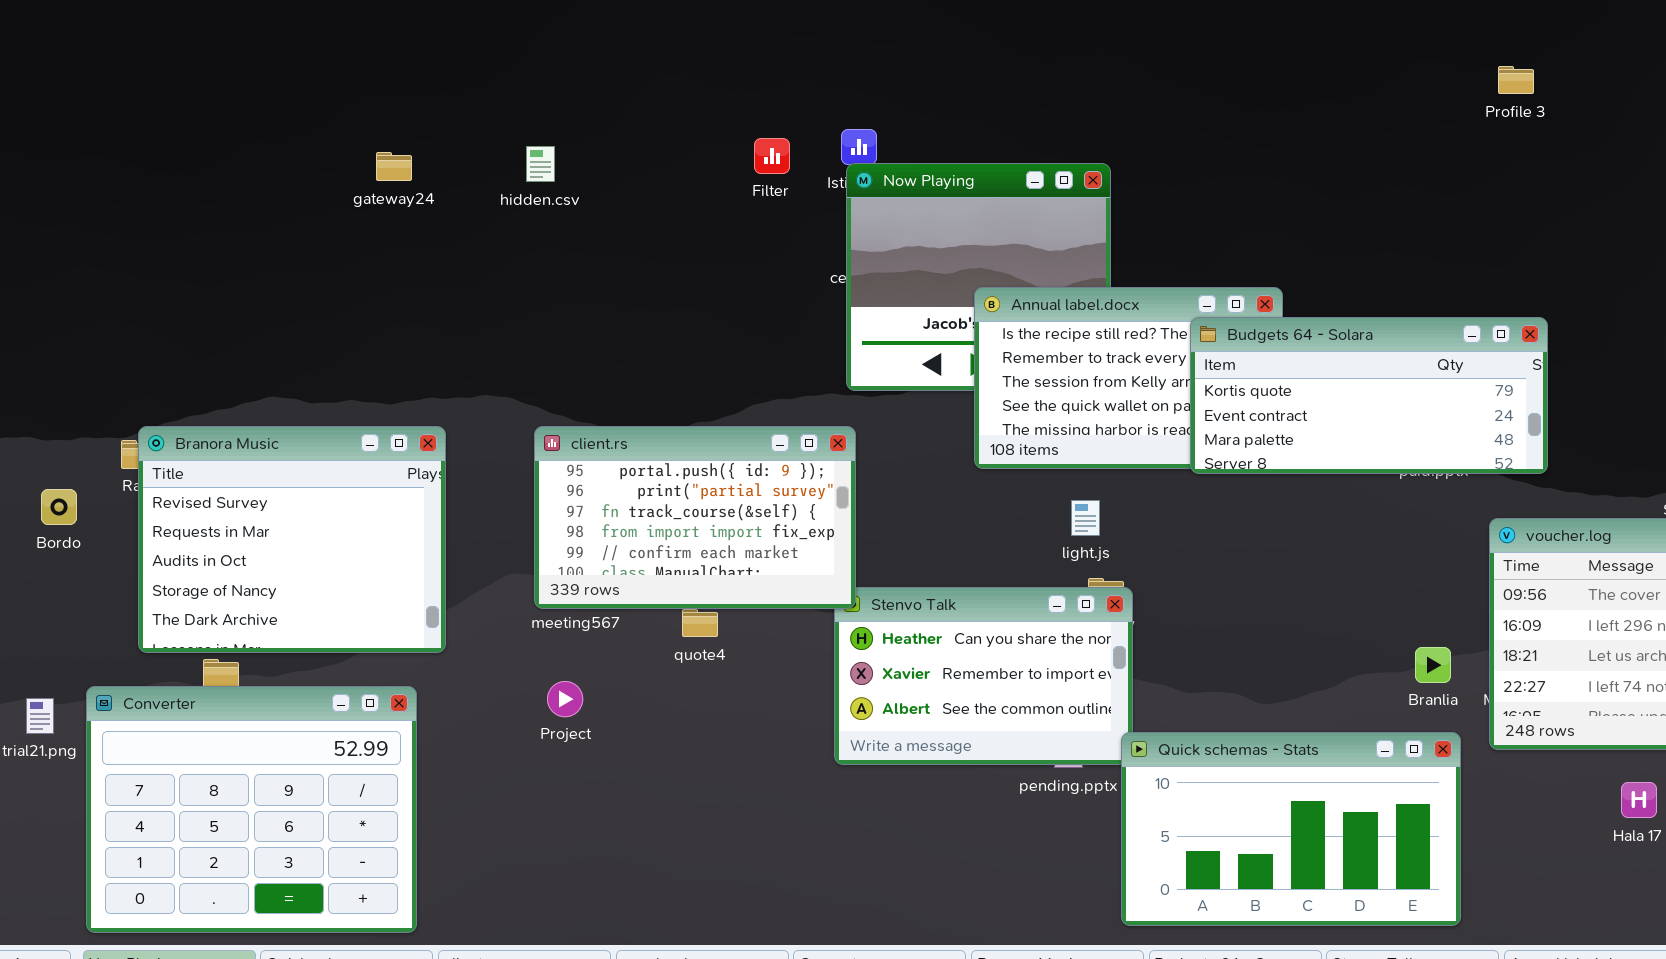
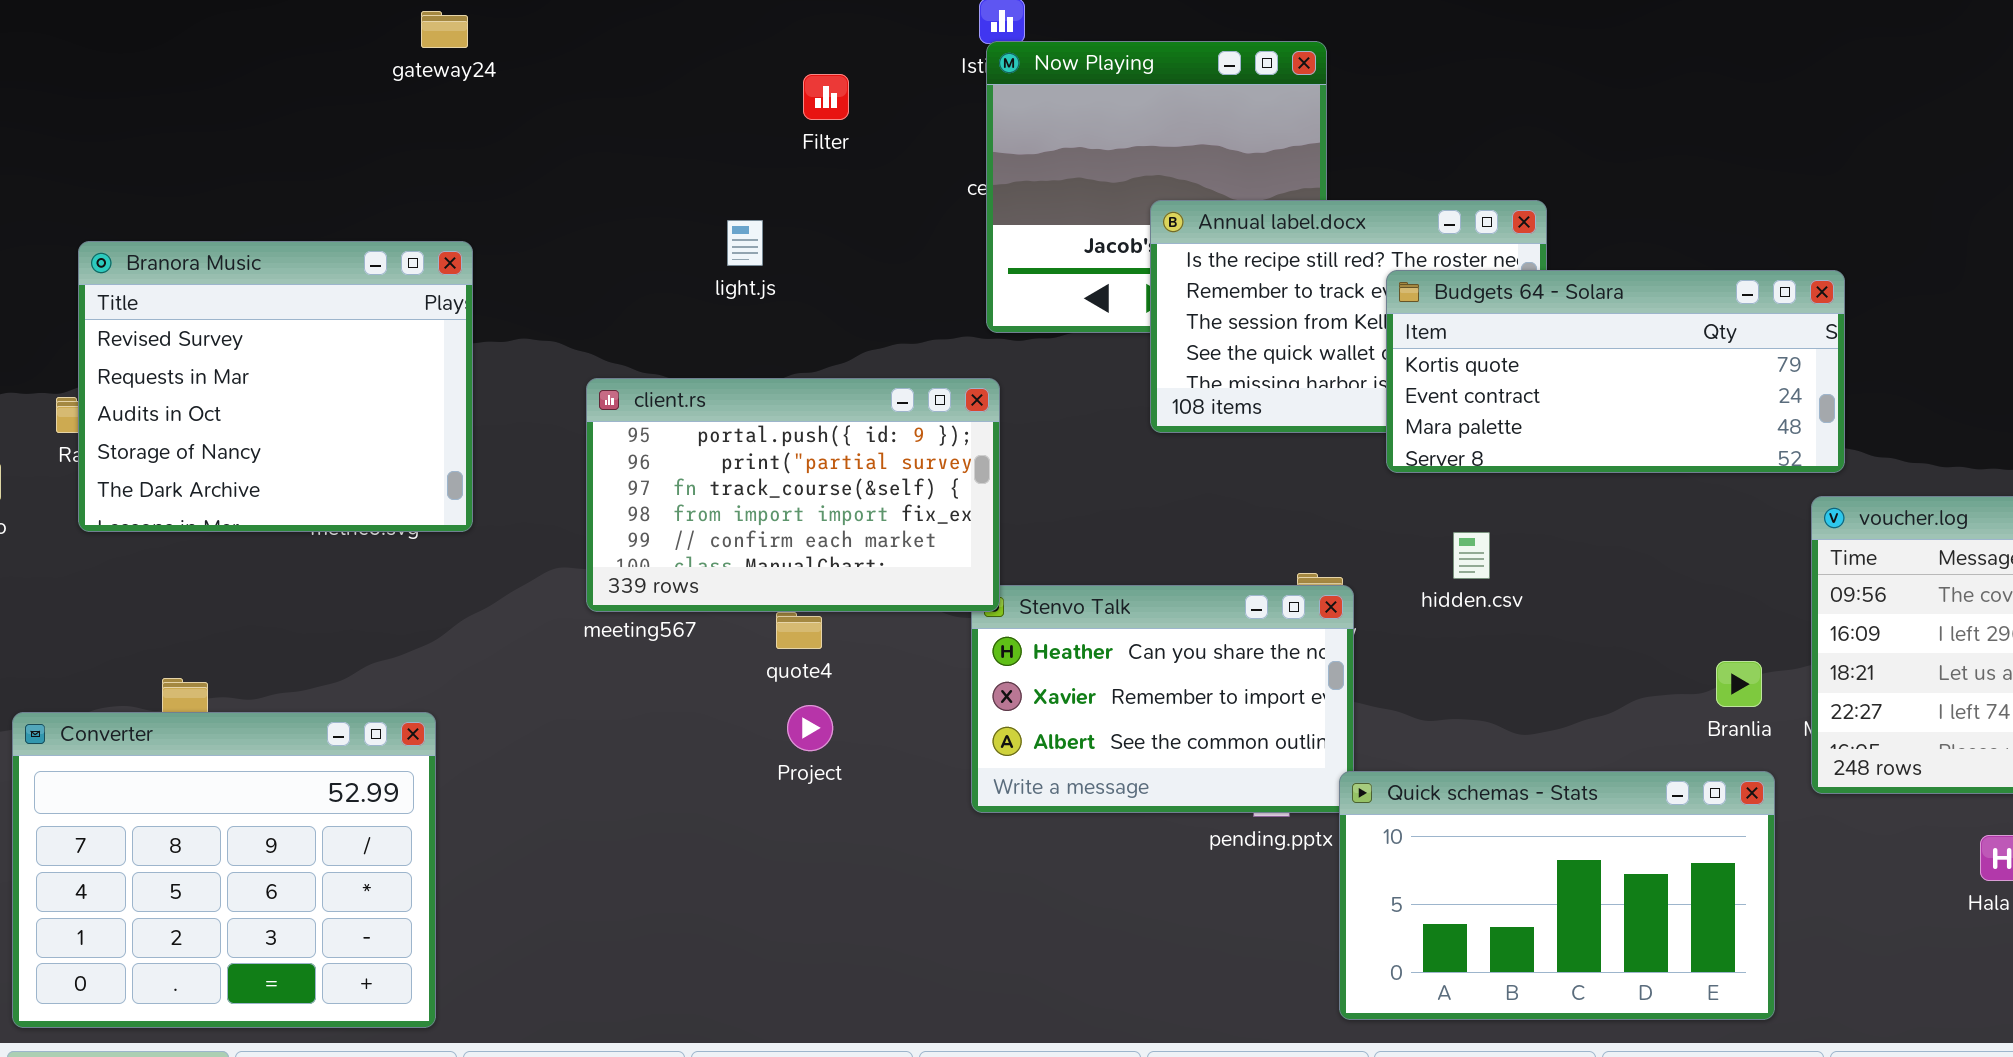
Filter: [754,138,790,174] -> [803,74,849,120], moved
hidden.csv: [526,146,555,182] -> [1453,532,1490,579], moved
gateway24: [376,152,412,181] -> [421,11,468,48], moved
Budgets 64 - Solara: [1190,317,1548,474] -> [1386,270,1845,473], moved
Branora Music: [138,426,446,653] -> [78,241,473,532], moved
light.js: [1071,500,1100,536] -> [727,220,763,266], moved
Project: [547,681,583,717] -> [787,705,833,751], moved

